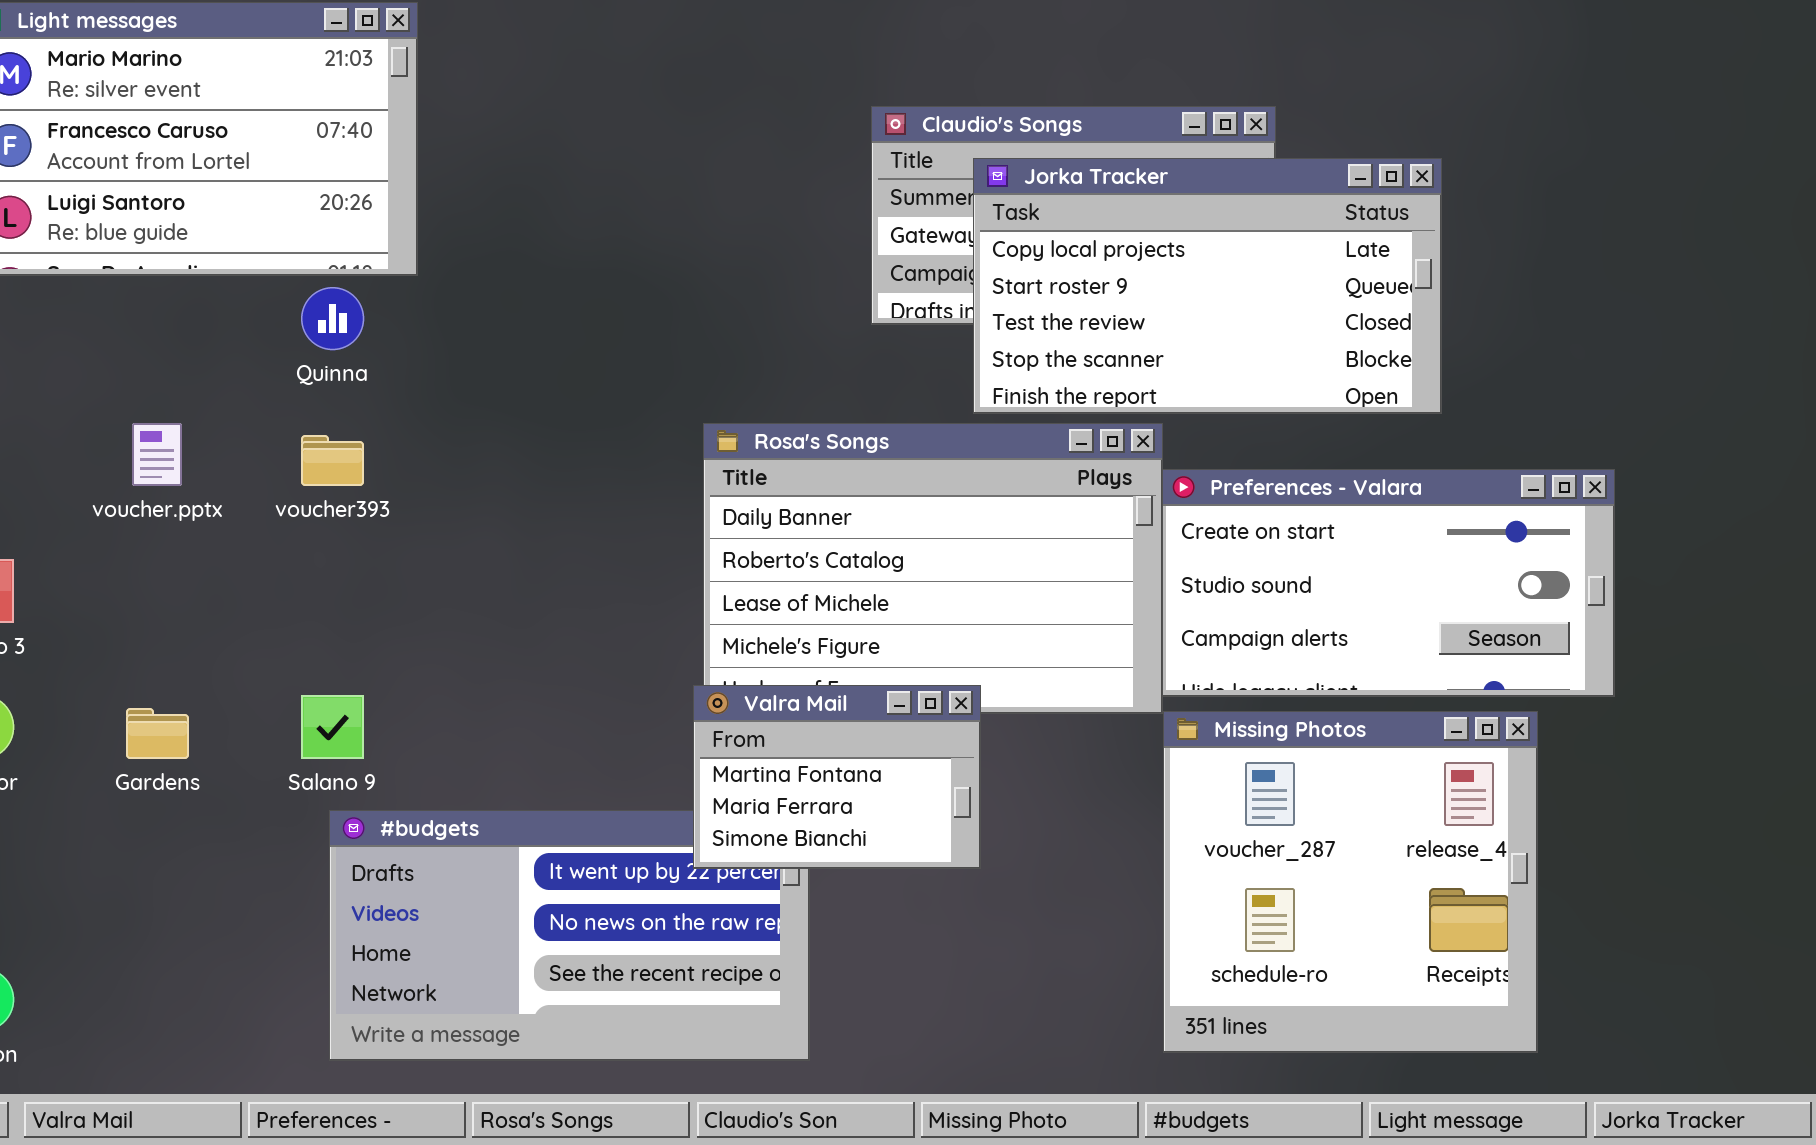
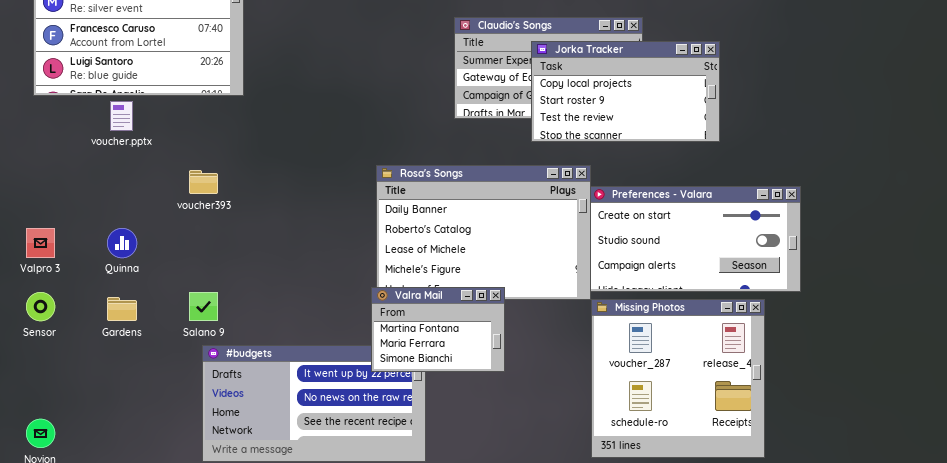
Jorka Tracker: [973,158,1442,414] -> [531,41,720,142], resized
Quinna: [301,287,364,350] -> [107,228,137,258], moved
voucher.pptx: [132,423,182,486] -> [110,101,133,131], moved

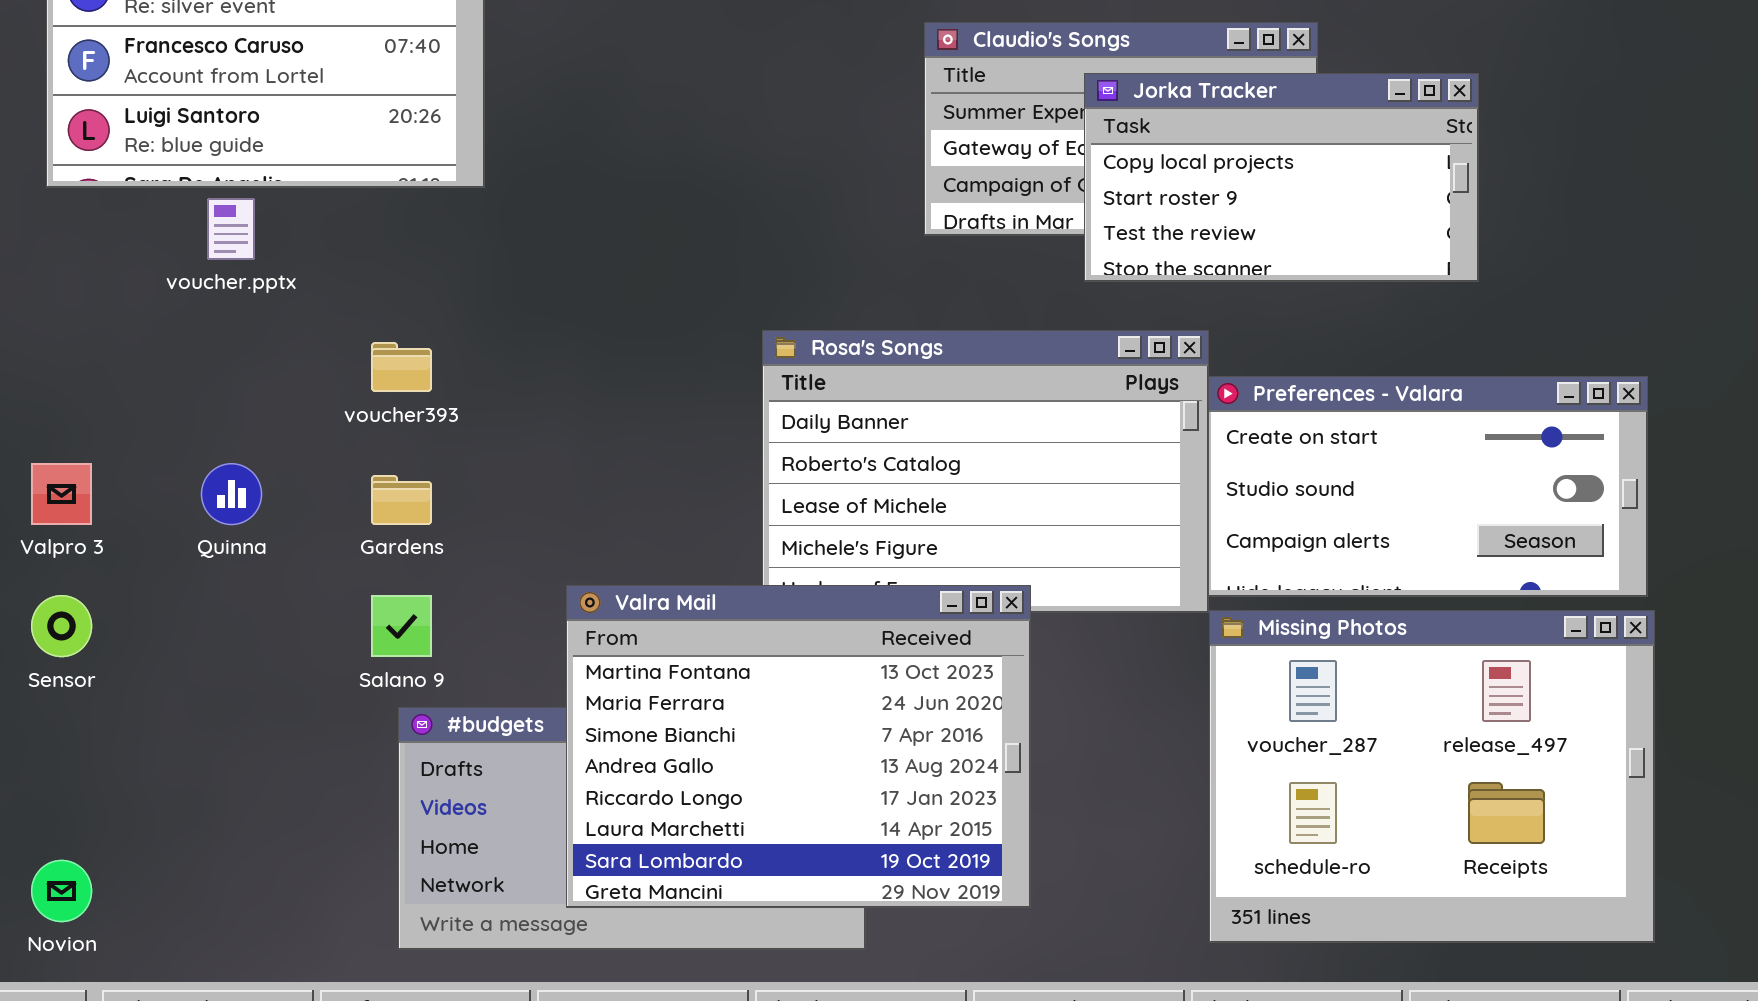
Valra Mail: [371,287,505,372] -> [566,585,1031,908], resized
Gardens: [107,297,137,321] -> [371,475,432,525], moved
Missing Photos: [591,299,765,458] -> [1209,610,1655,943], resized

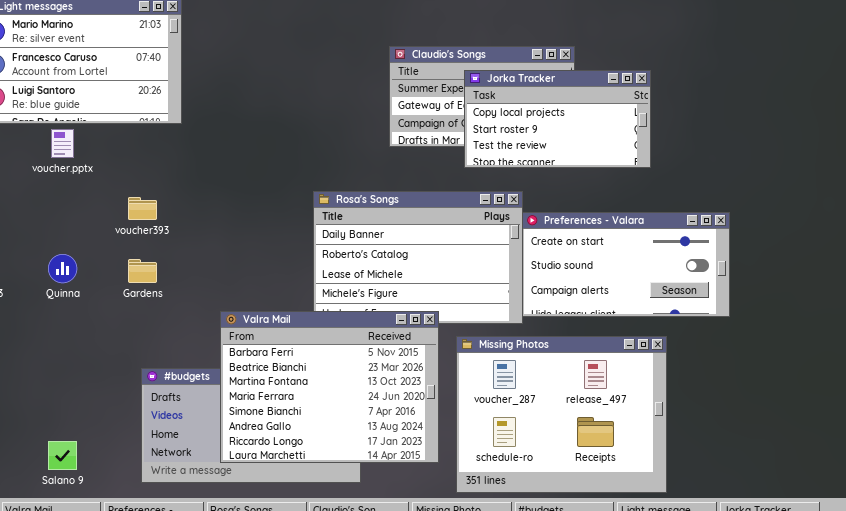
Valra Mail: [566,585,1031,908] -> [220,311,439,463], scrolled up 2 rows
Salano 9: [371,595,432,657] -> [48,441,77,470], moved
Missing Photos: [1209,610,1655,943] -> [456,336,667,493], moved

